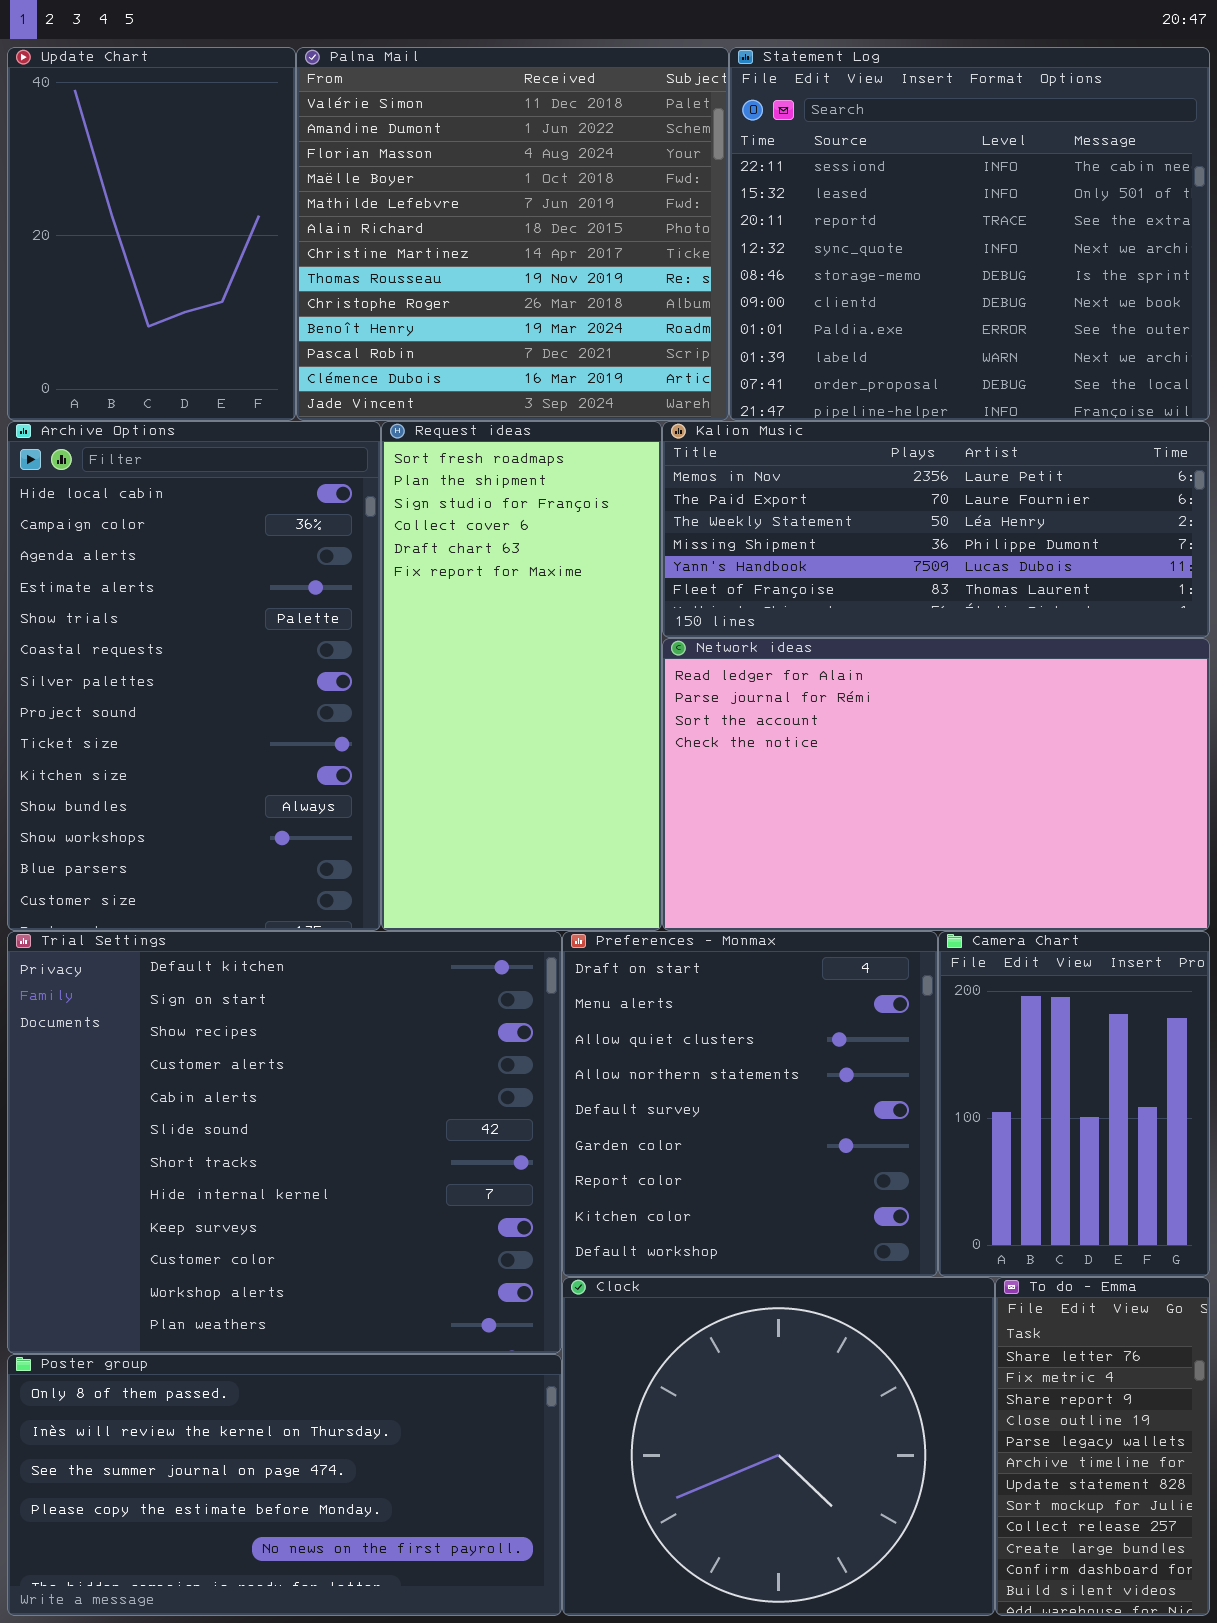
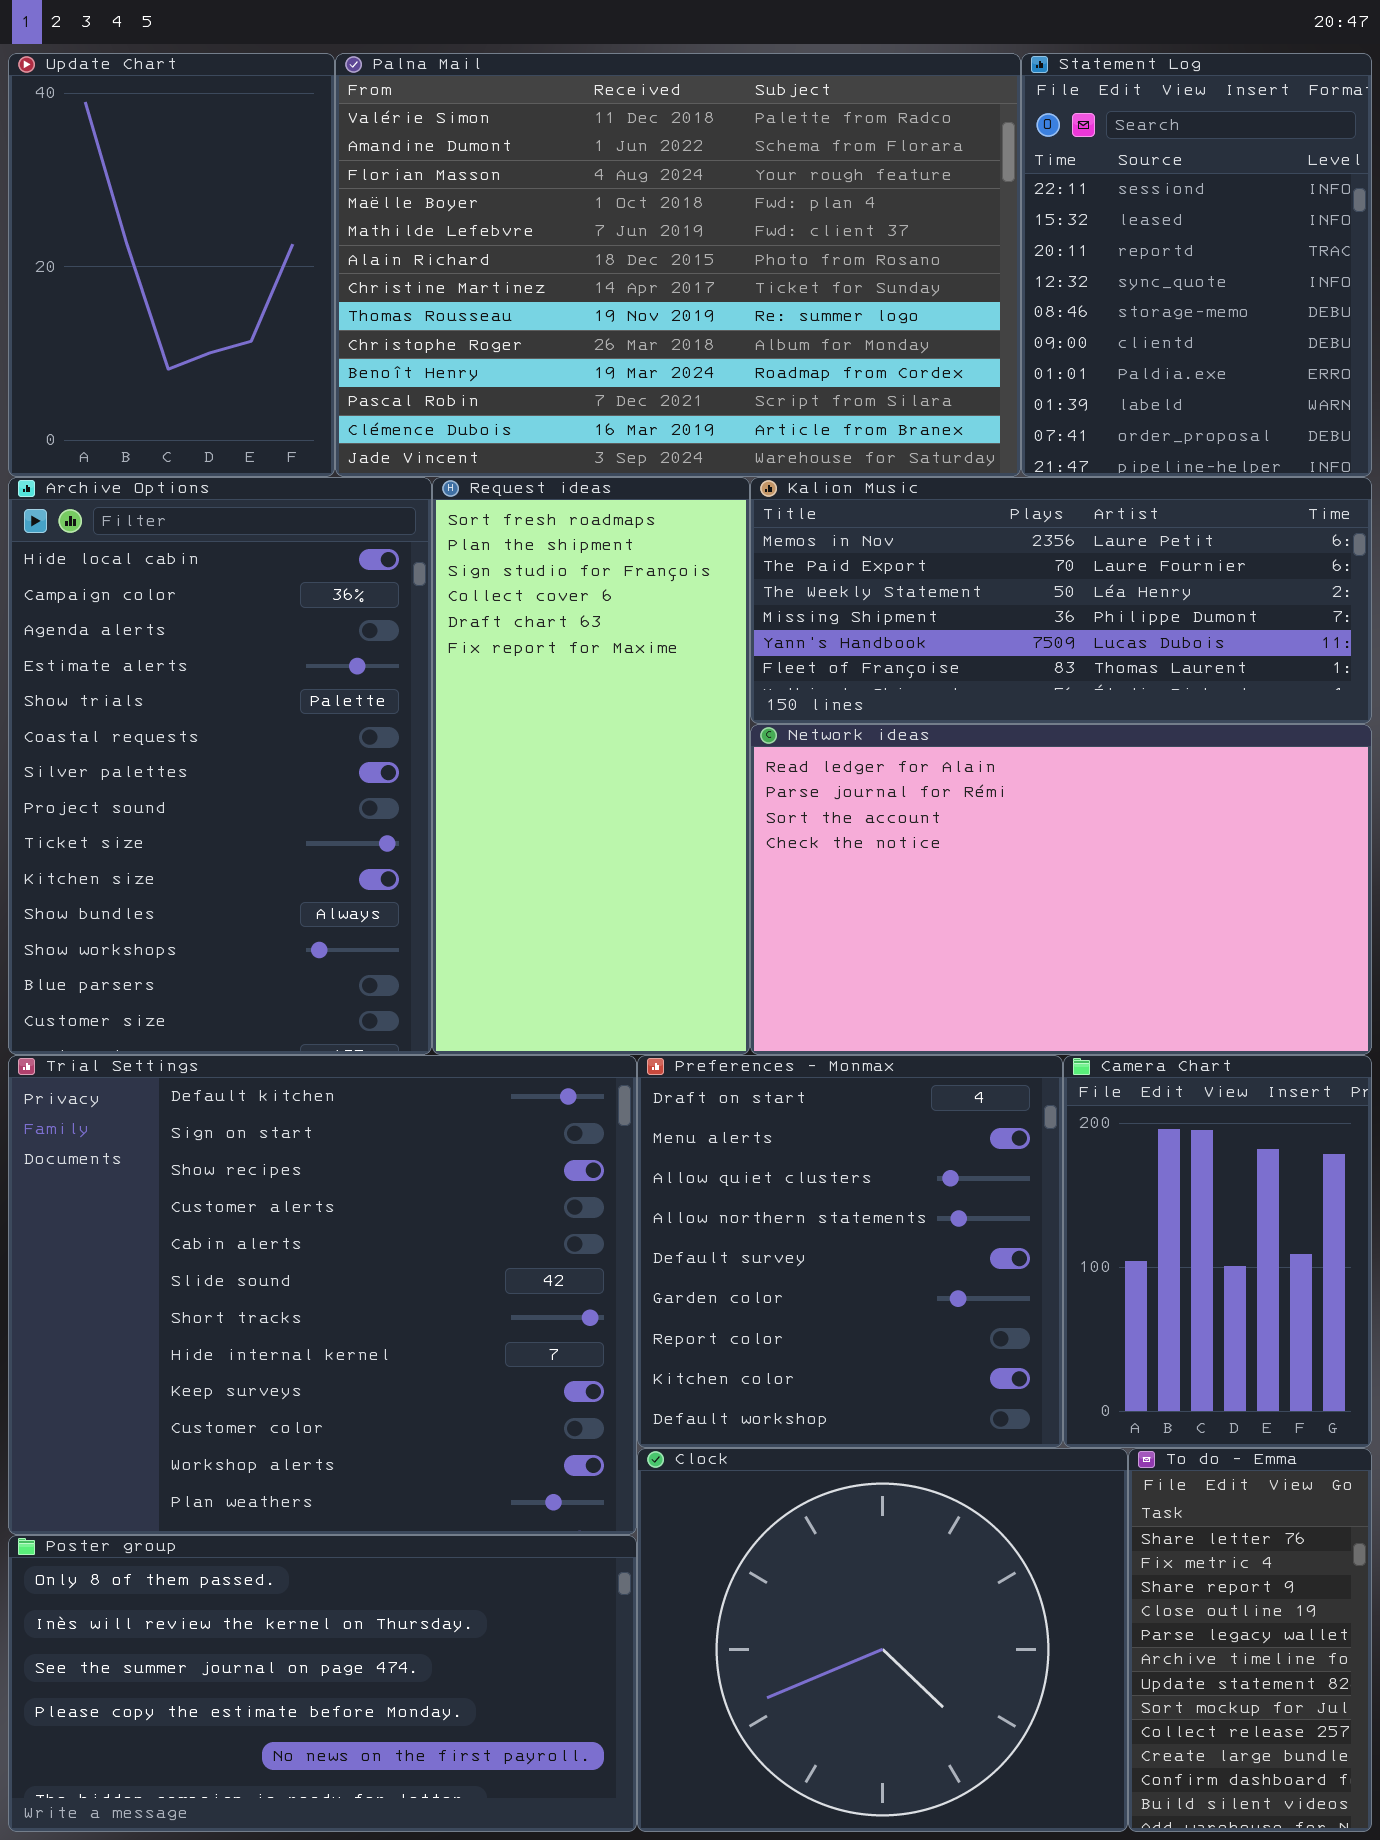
Palna Mail: [296,47,729,421] -> [335,53,1021,477], resized
Statement Log: [729,47,1210,421] -> [1021,53,1372,477], resized

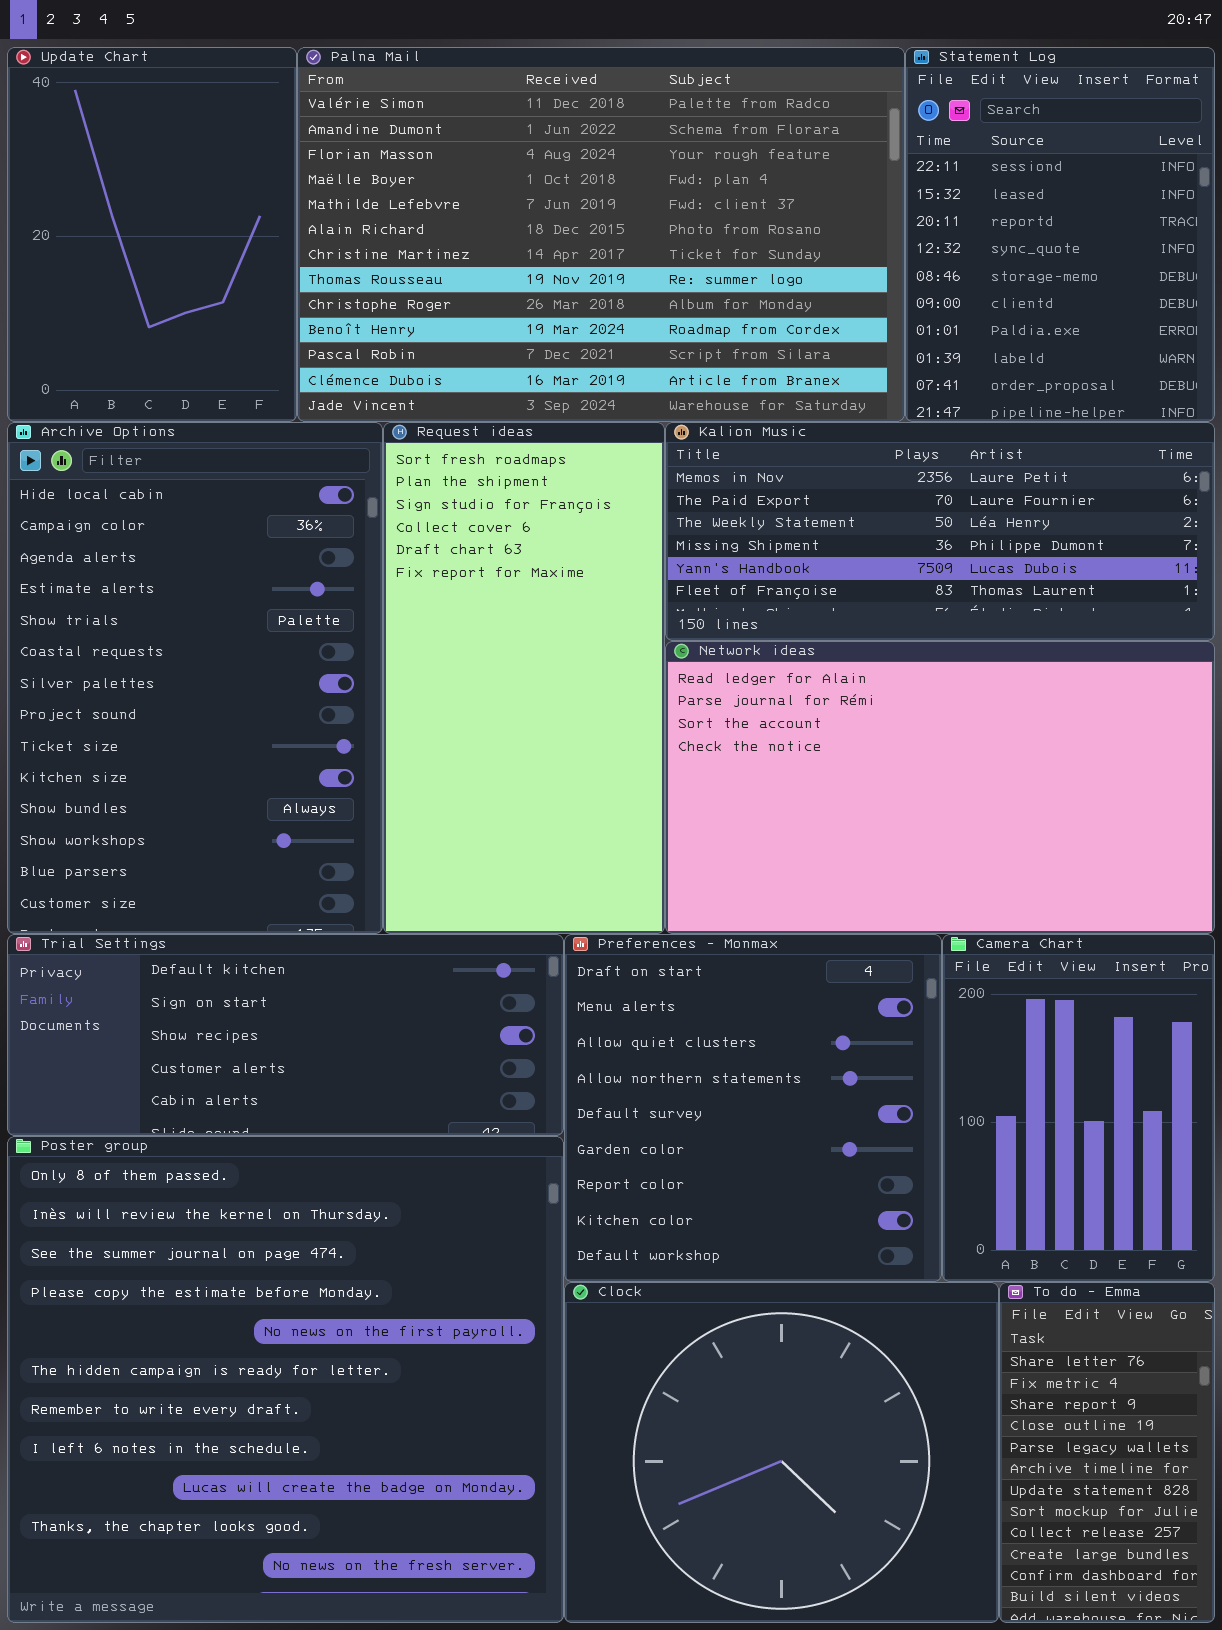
Trial Settings: [8,1055,637,1535] -> [7,934,564,1136], resized
Poster group: [8,1535,637,1832] -> [7,1136,564,1623], resized

